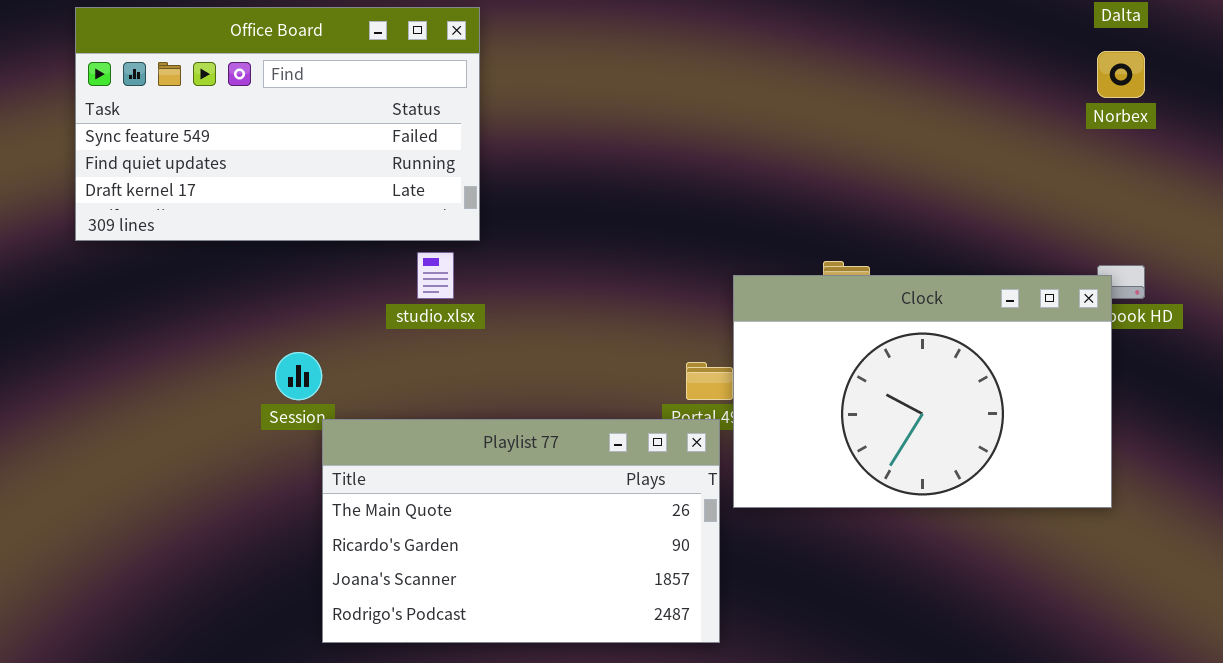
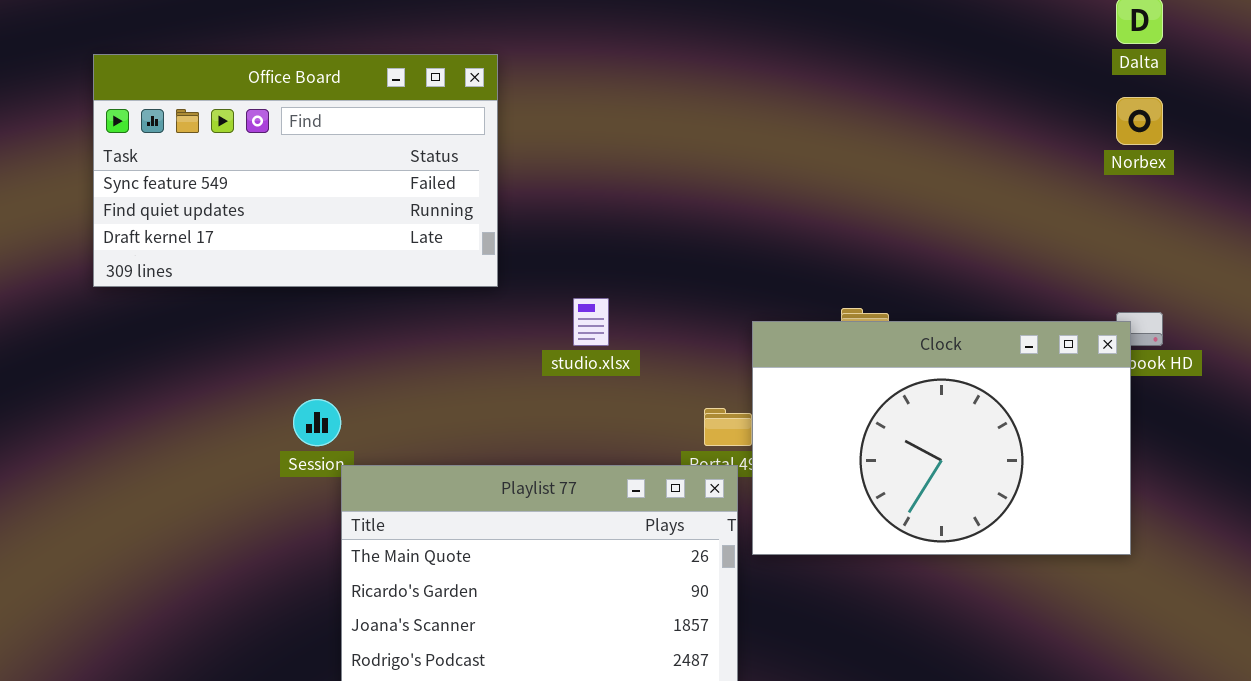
studio.xlsx: [417,252,454,299] -> [573,298,609,346], moved

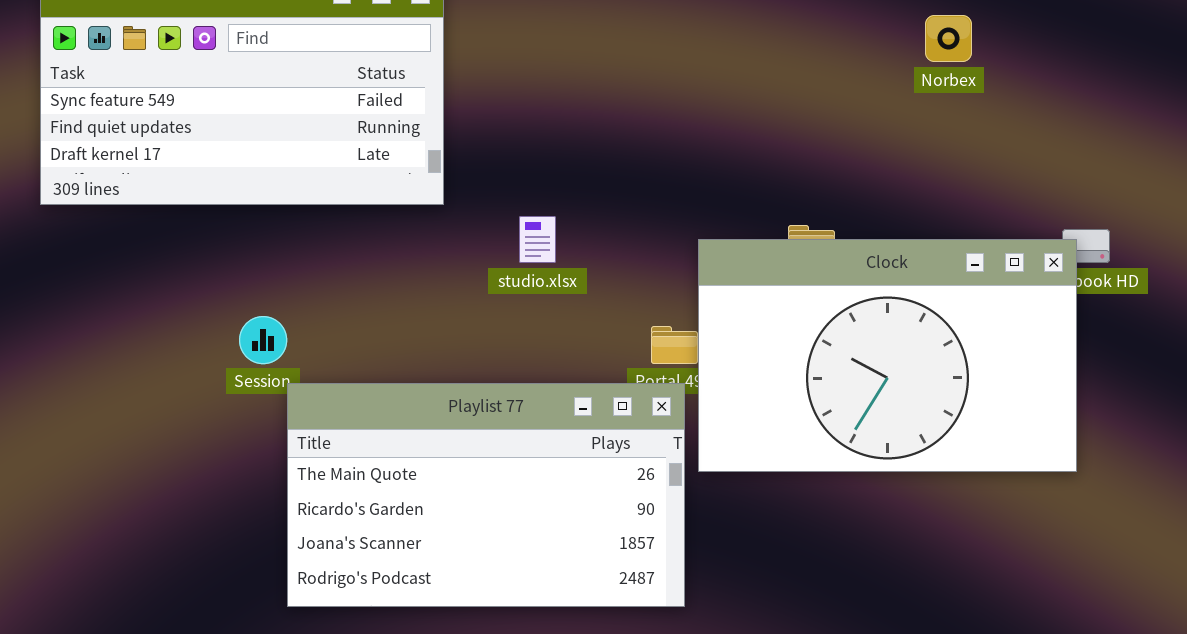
Norbex: [1116,97,1163,145] -> [925,15,972,62], moved

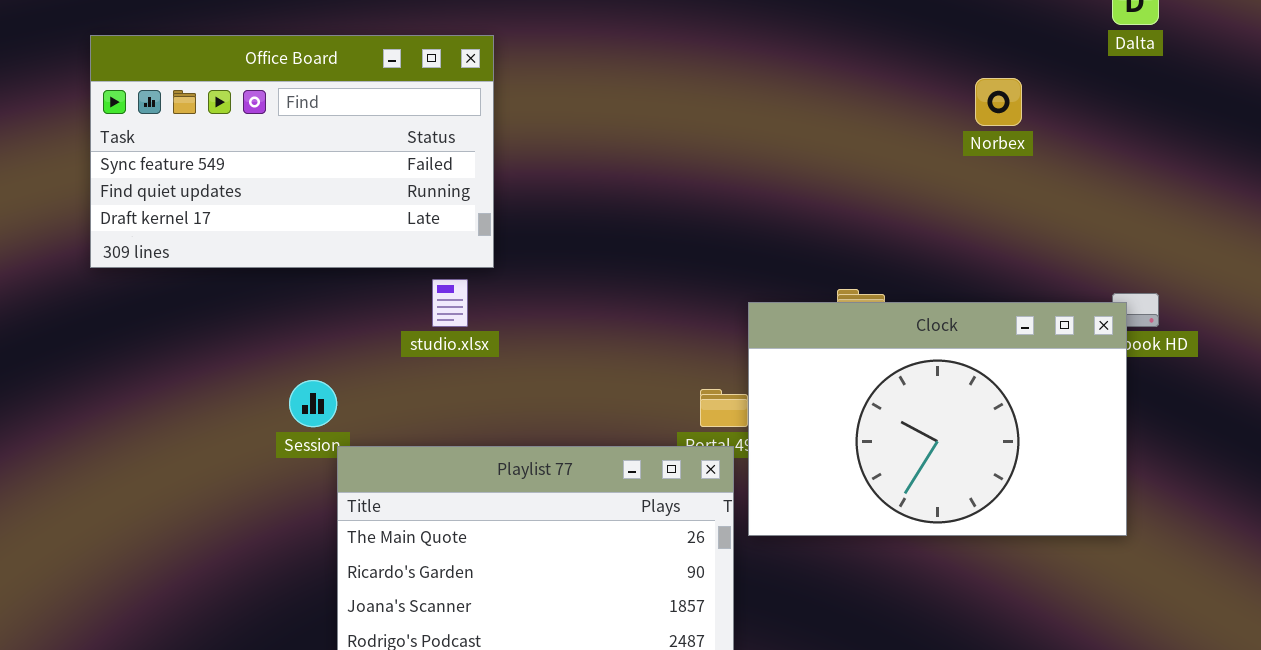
studio.xlsx: [519,216,556,263] -> [432,279,468,327], moved

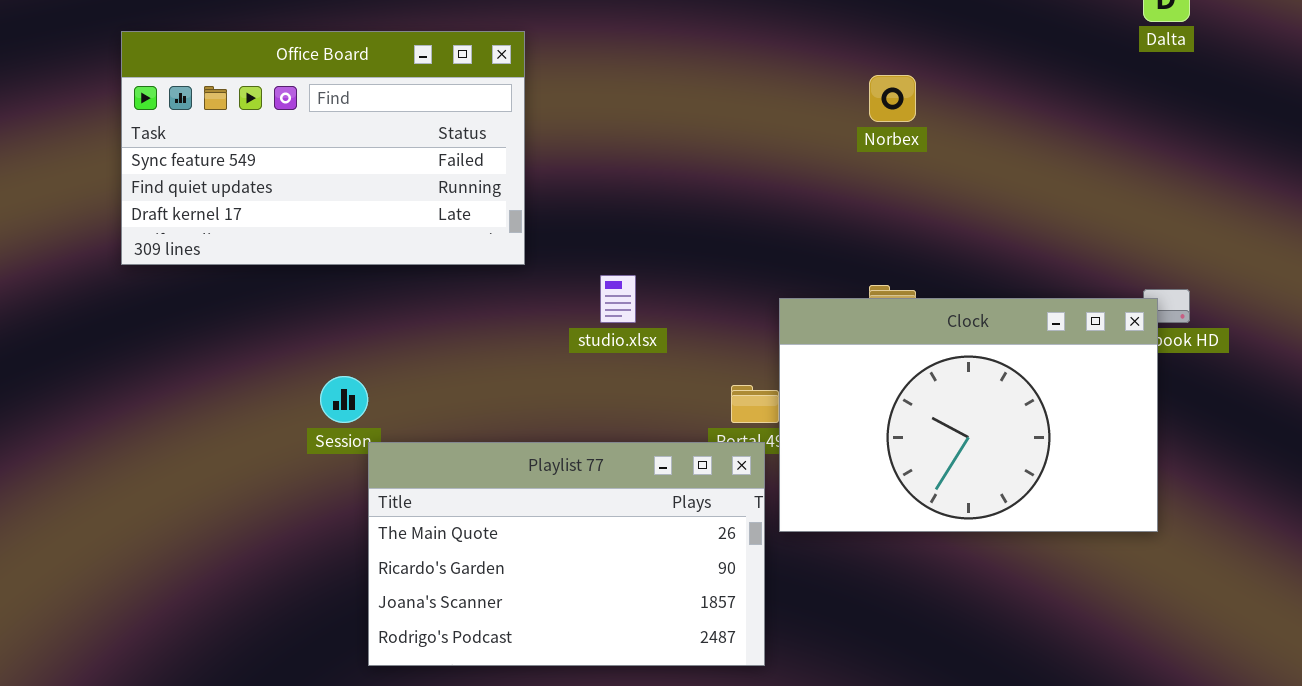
Norbex: [975,78,1022,126] -> [869,75,916,122], moved
studio.xlsx: [432,279,468,327] -> [600,275,636,323], moved

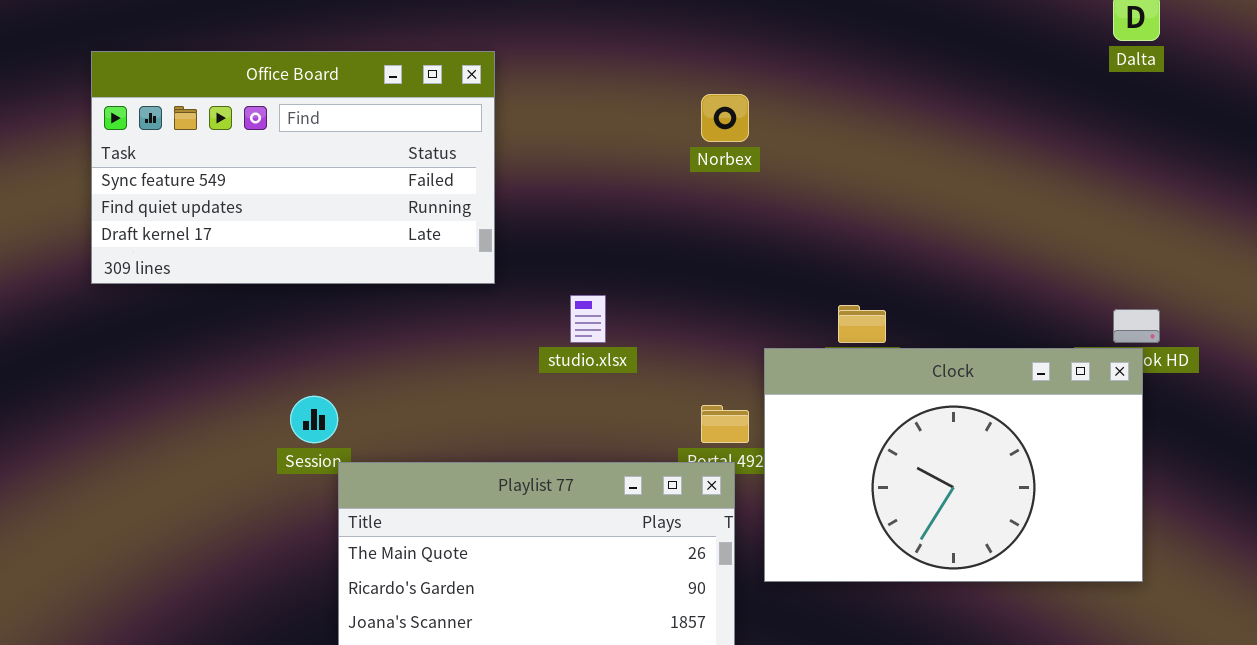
Norbex: [869,75,916,122] -> [701,94,749,142], moved
Clock: [779,298,1158,532] -> [764,348,1143,582], moved

